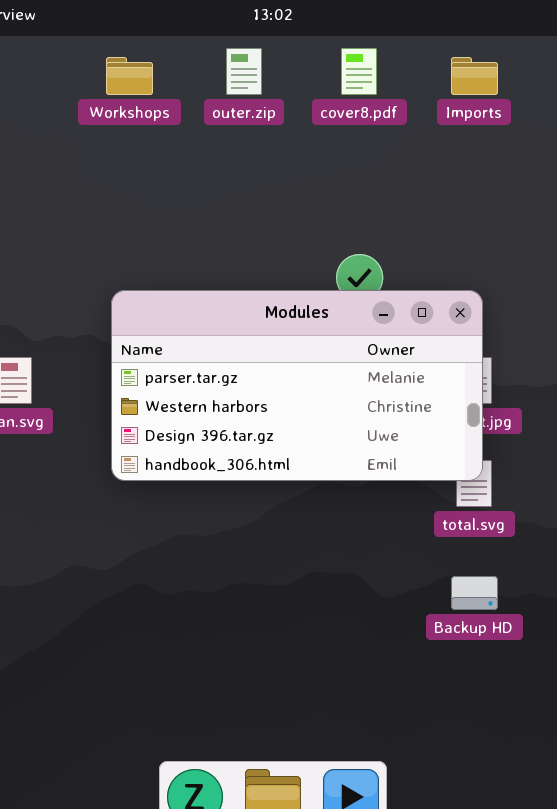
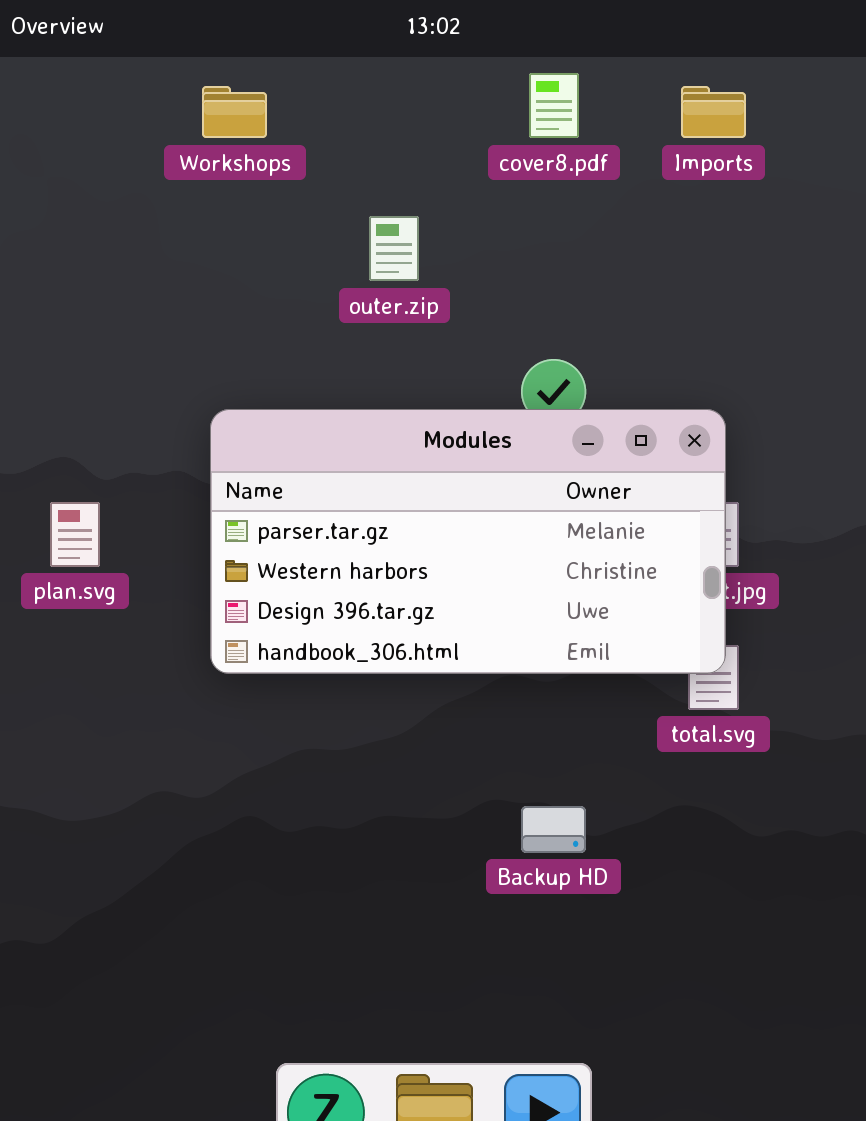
outer.zip: [226,48,262,95] -> [369,216,419,281], moved
Backup HD: [451,576,498,610] -> [521,806,586,853], moved

